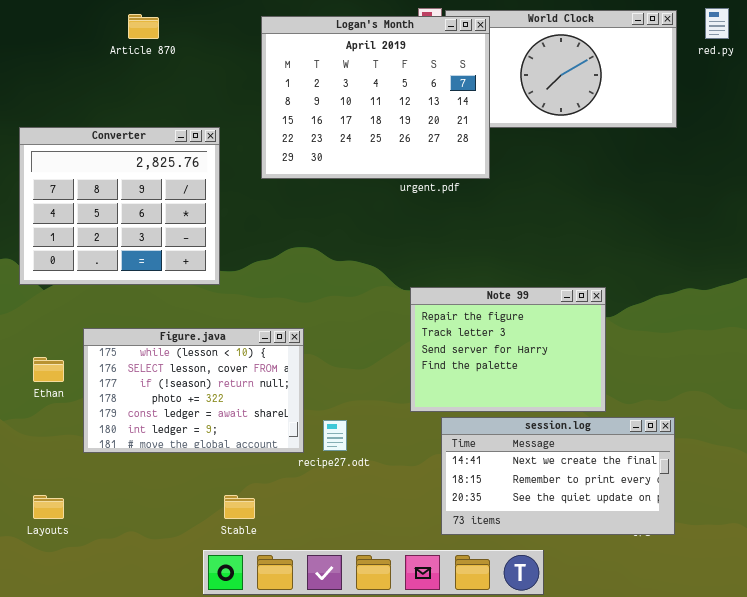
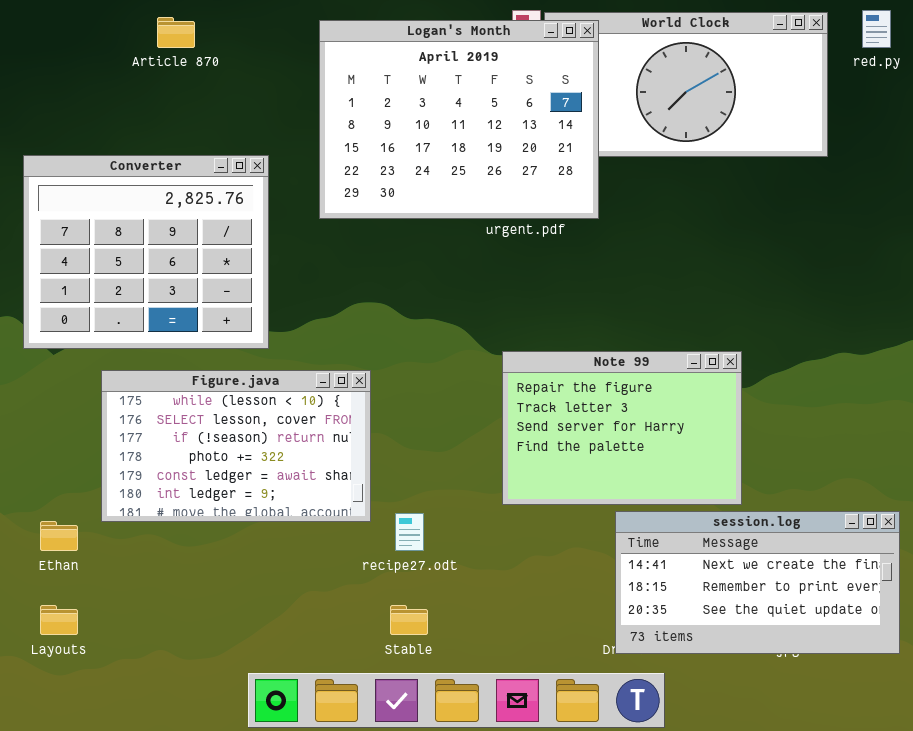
Figure.java: [83,328,304,453] -> [101,370,371,522], moved
Ethan: [33,357,64,382] -> [40,521,78,551], moved
session.log: [441,417,675,535] -> [615,511,900,654], moved
Stable: [224,495,255,519] -> [390,605,428,635], moved

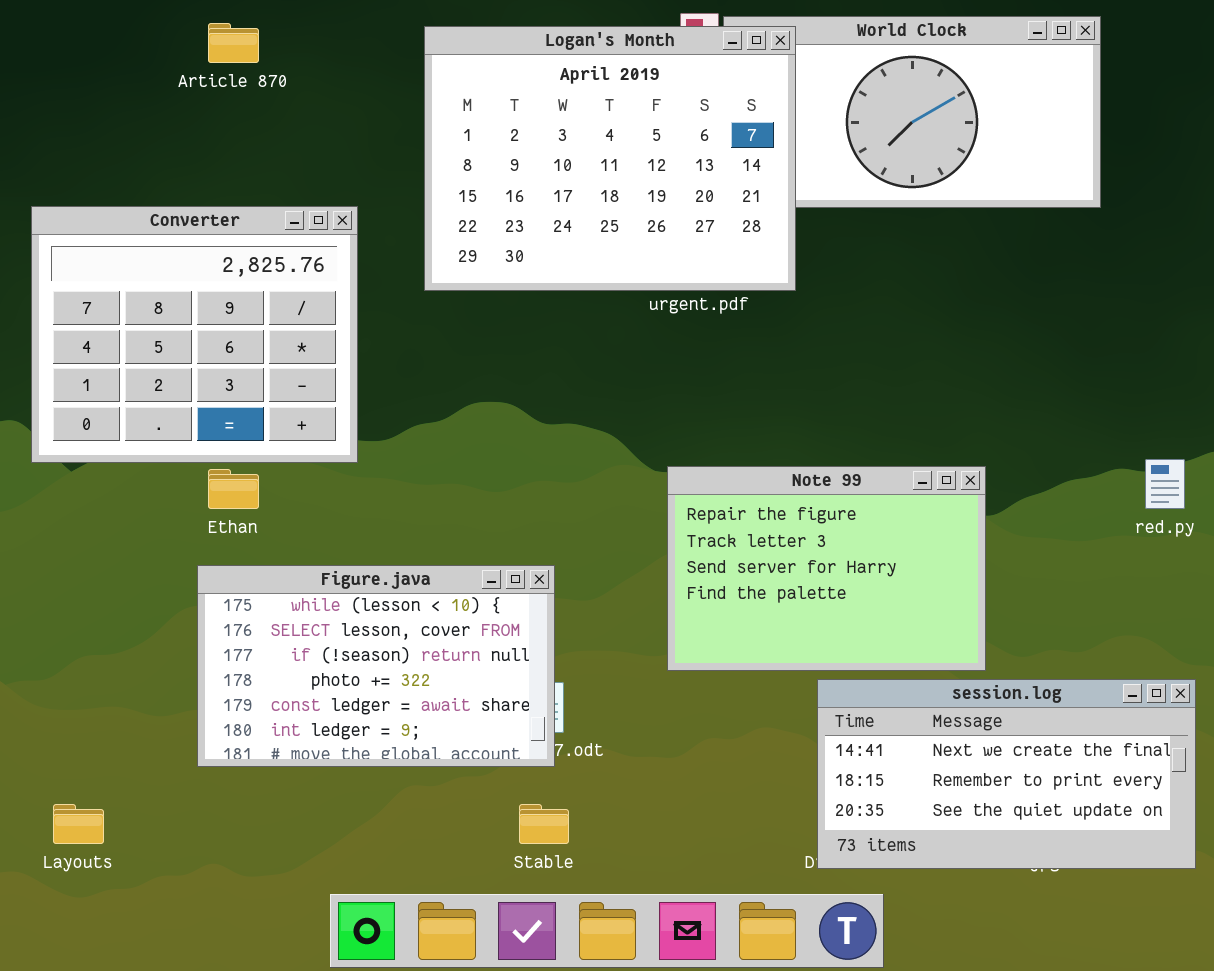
red.py: [862,10,891,48] -> [1145,459,1185,509], moved
Figure.java: [101,370,371,522] -> [197,565,555,767], moved
Ethan: [40,521,78,551] -> [208,469,259,509], moved

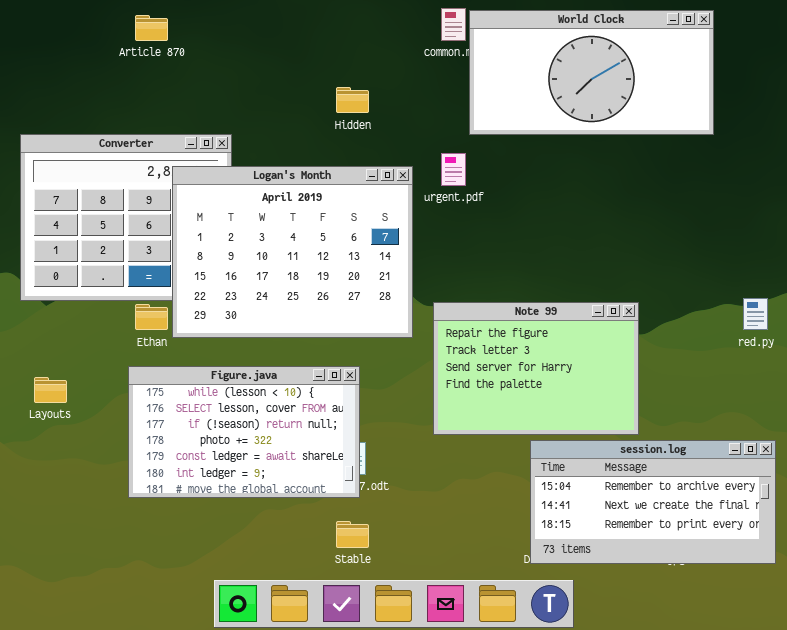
Logan's Month: [424,26,796,291] -> [172,166,413,338], moved
session.log: [817,679,1196,869] -> [530,440,776,564], scrolled up 1 row
Layouts: [53,804,104,844] -> [34,377,67,403], moved

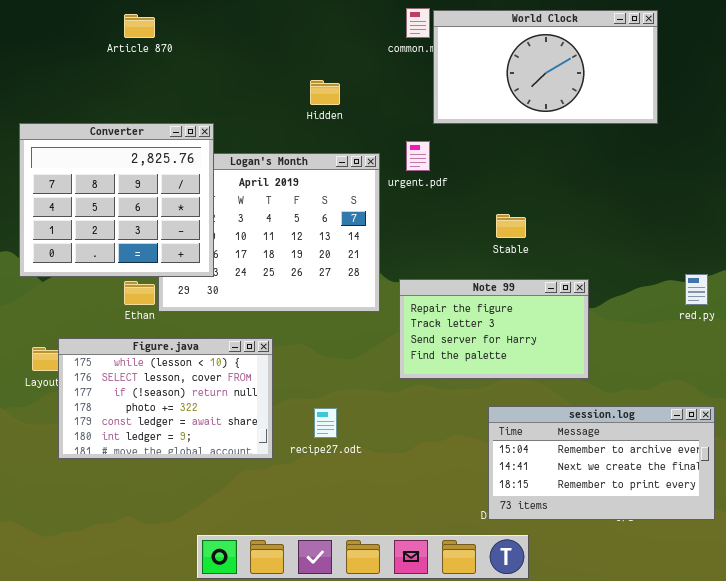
Converter: [20,134,232,301] -> [19,123,214,277], raised
Note 99: [433,302,639,435] -> [399,279,589,379], resized
Figure.java: [128,366,360,498] -> [58,338,273,459], moved
Stable: [336,521,369,548] -> [496,214,526,238], moved

